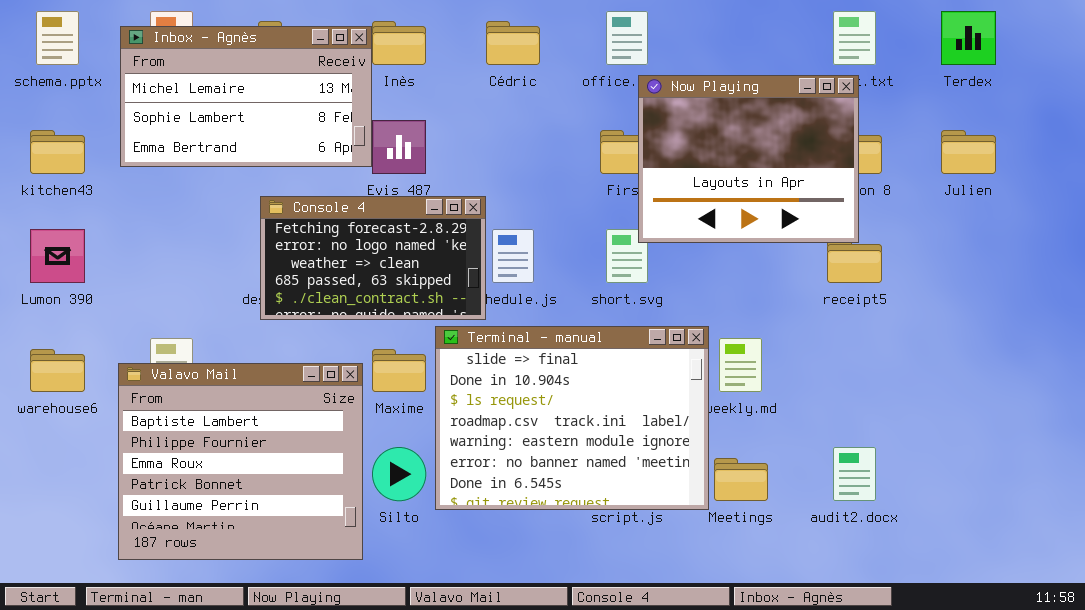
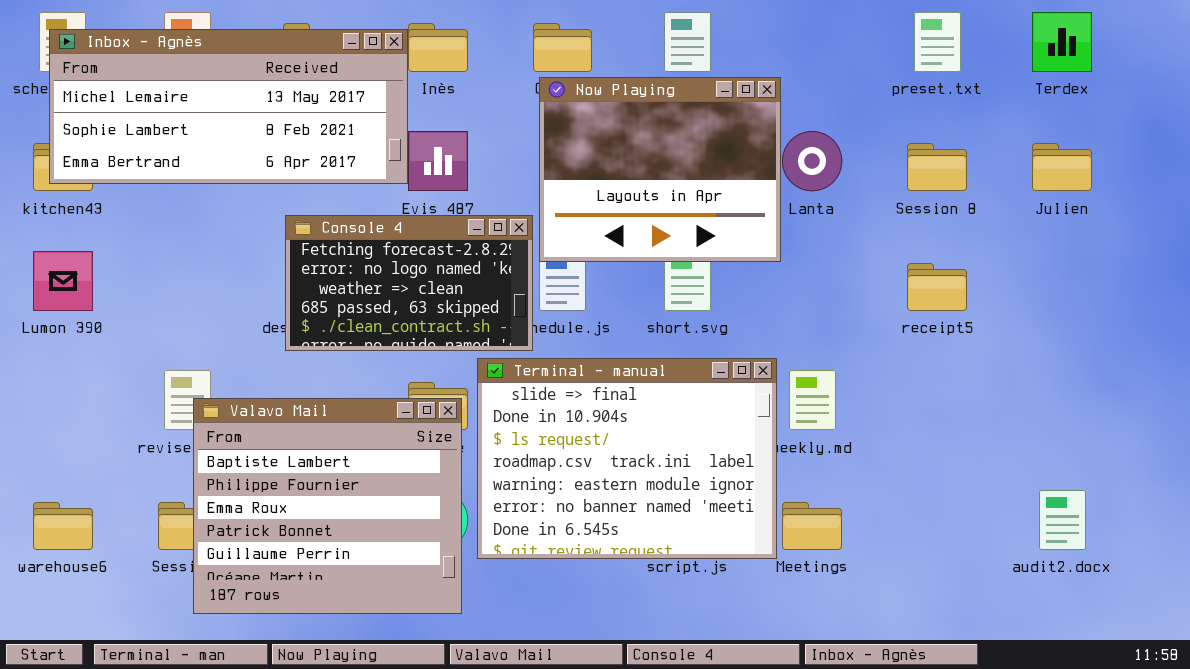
Inbox - Agnès: [120,26,372,167] -> [49,29,408,184], resized
Now Playing: [638,75,859,243] -> [539,77,781,262], moved
warehouse6: [30,349,85,392] -> [33,502,93,550], moved
Valavo Mail: [118,363,363,560] -> [193,398,462,614], moved
audit2.docx: [833,447,876,501] -> [1039,490,1086,550], moved

